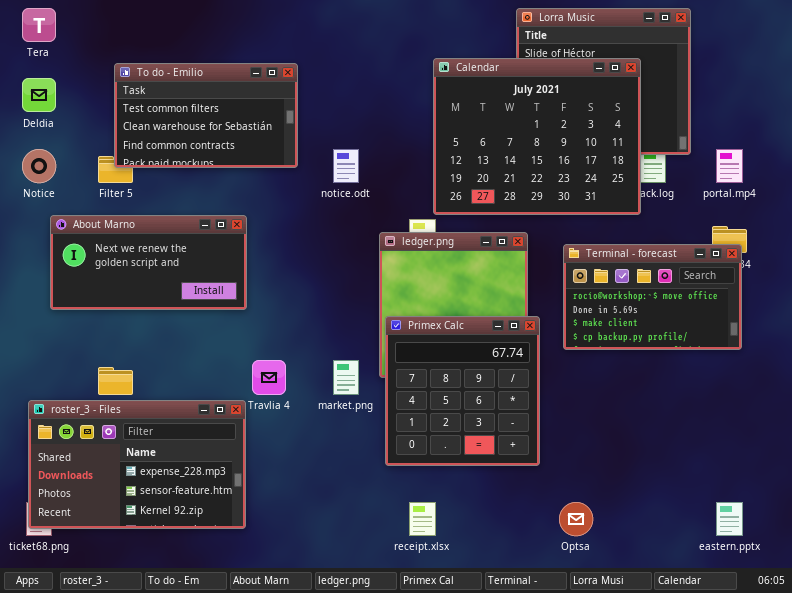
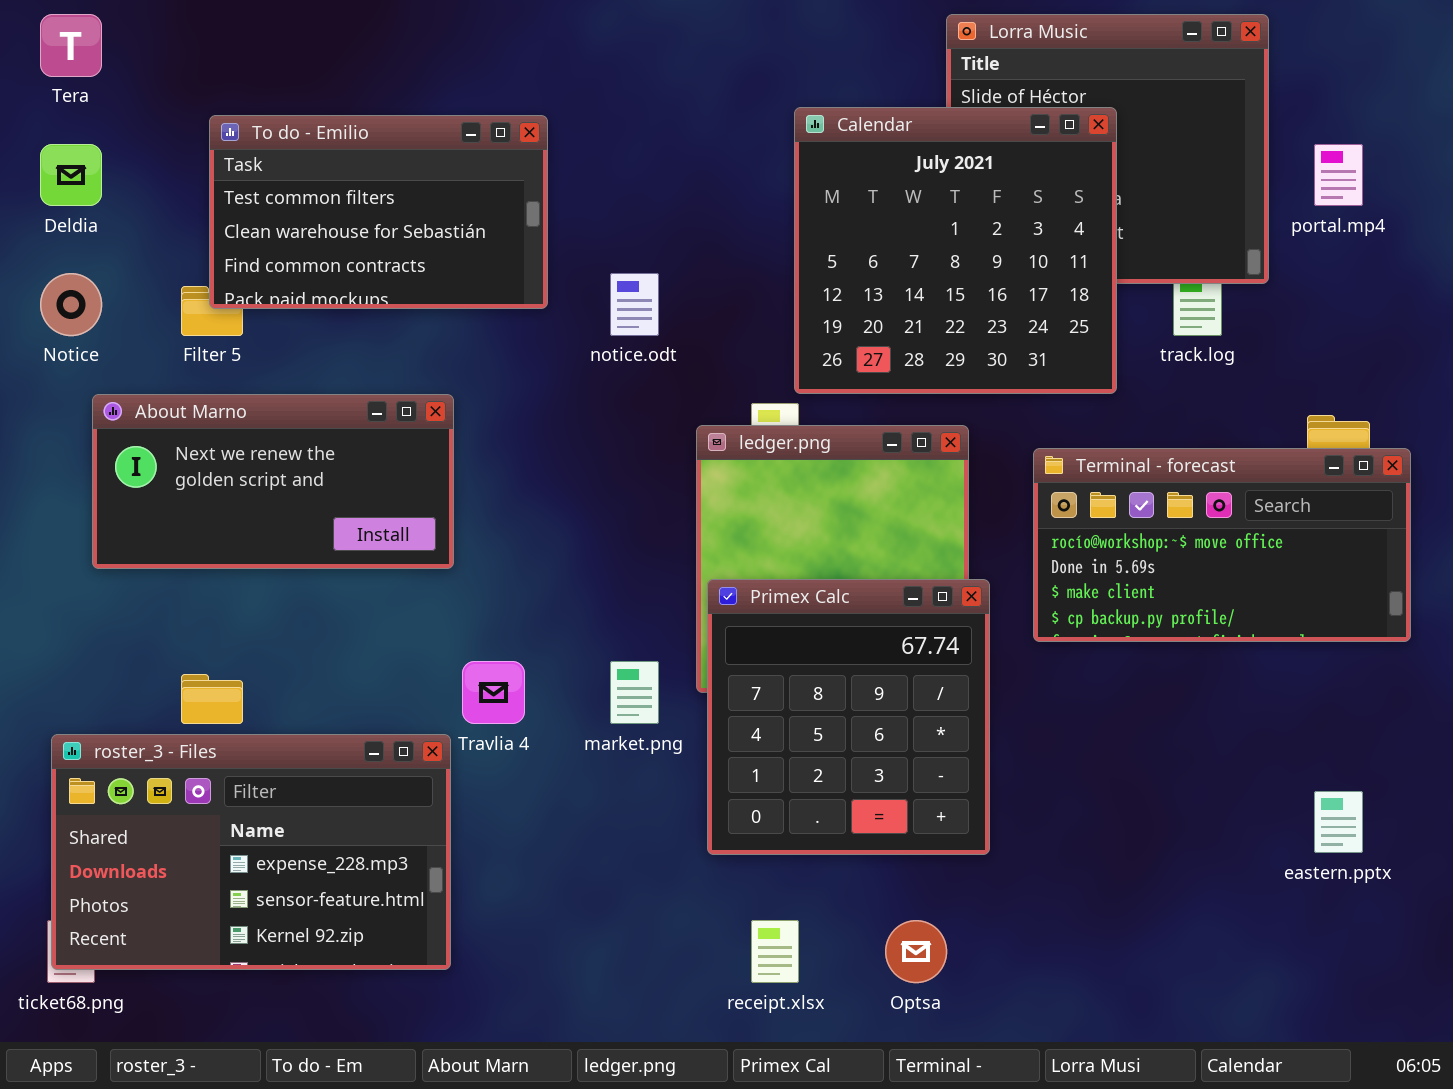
Calendar: [433,58,641,215] -> [794,107,1117,394], resized
portal.mp4: [716,149,743,183] -> [1314,144,1363,206], moved
Terminal - forecast: [563,244,742,350] -> [1033,448,1411,642], resized
Optsa: [559,502,593,536] -> [885,920,947,983], moved
eastern.pptx: [716,502,743,536] -> [1314,791,1363,853], moved

